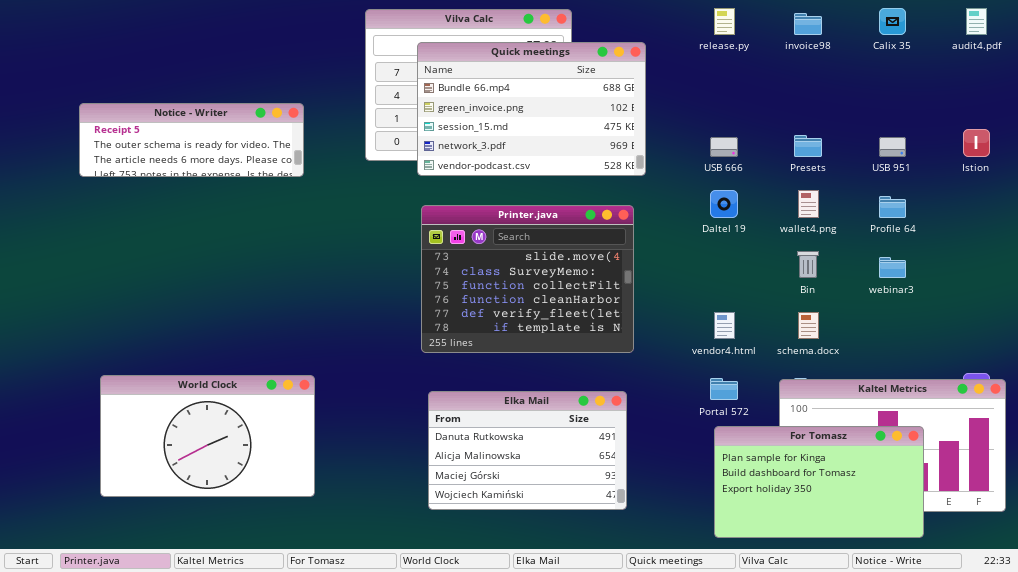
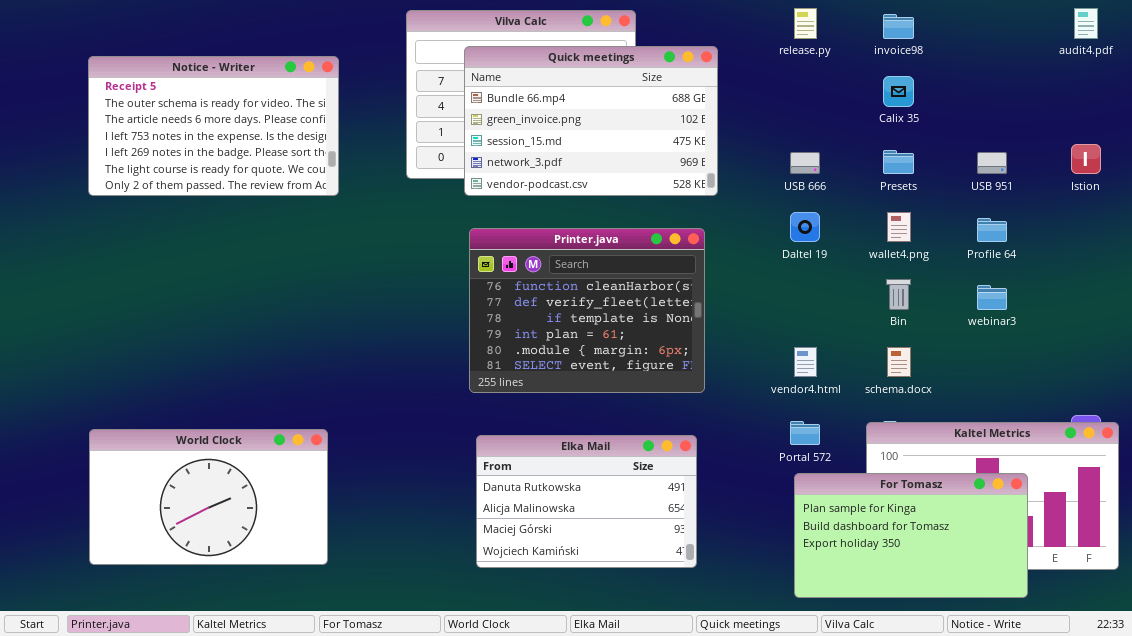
Calix 35: [879,8,906,35] -> [883,76,914,107], moved
Notice - Writer: [79,103,304,177] -> [88,56,339,196], resized
Printer.java: [421,205,634,353] -> [469,228,705,393], scrolled down 3 rows
World Clock: [100,375,315,497] -> [89,429,328,565], moved

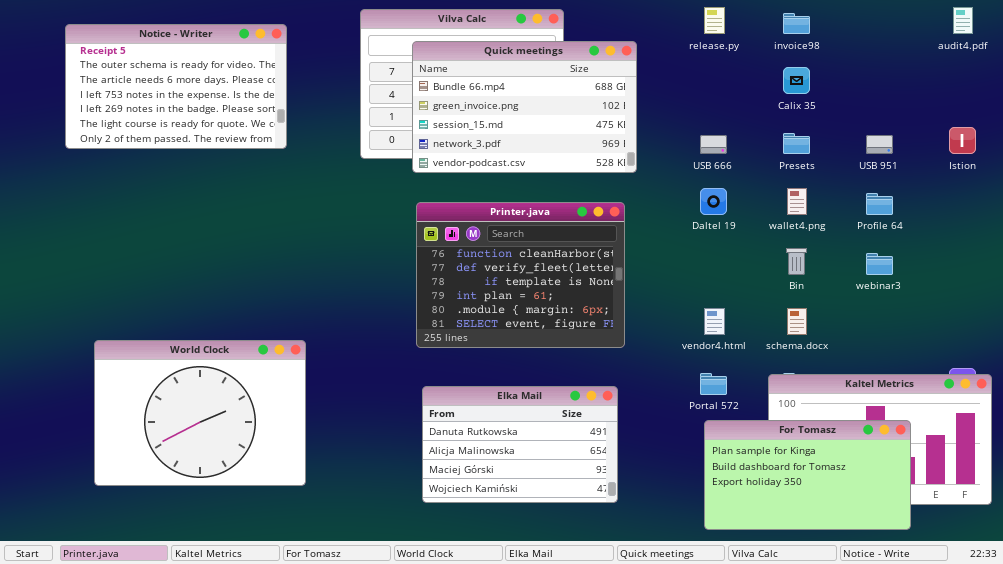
Notice - Writer: [88,56,339,196] -> [65,24,287,149], moved
World Clock: [89,429,328,565] -> [94,340,306,486], moved, resized

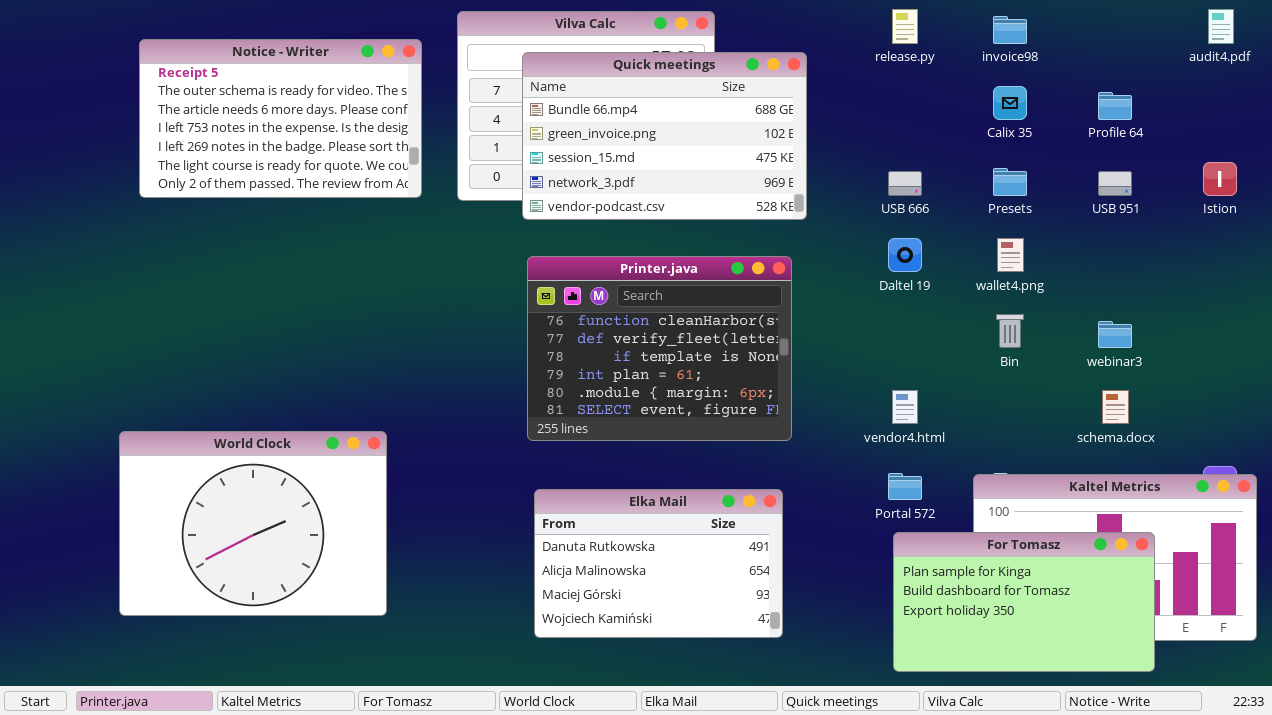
Notice - Writer: [65,24,287,149] -> [139,39,422,198], moved
Profile 64: [866,193,893,215] -> [1098,92,1132,120], moved
schema.docx: [787,308,807,335] -> [1102,390,1129,424], moved

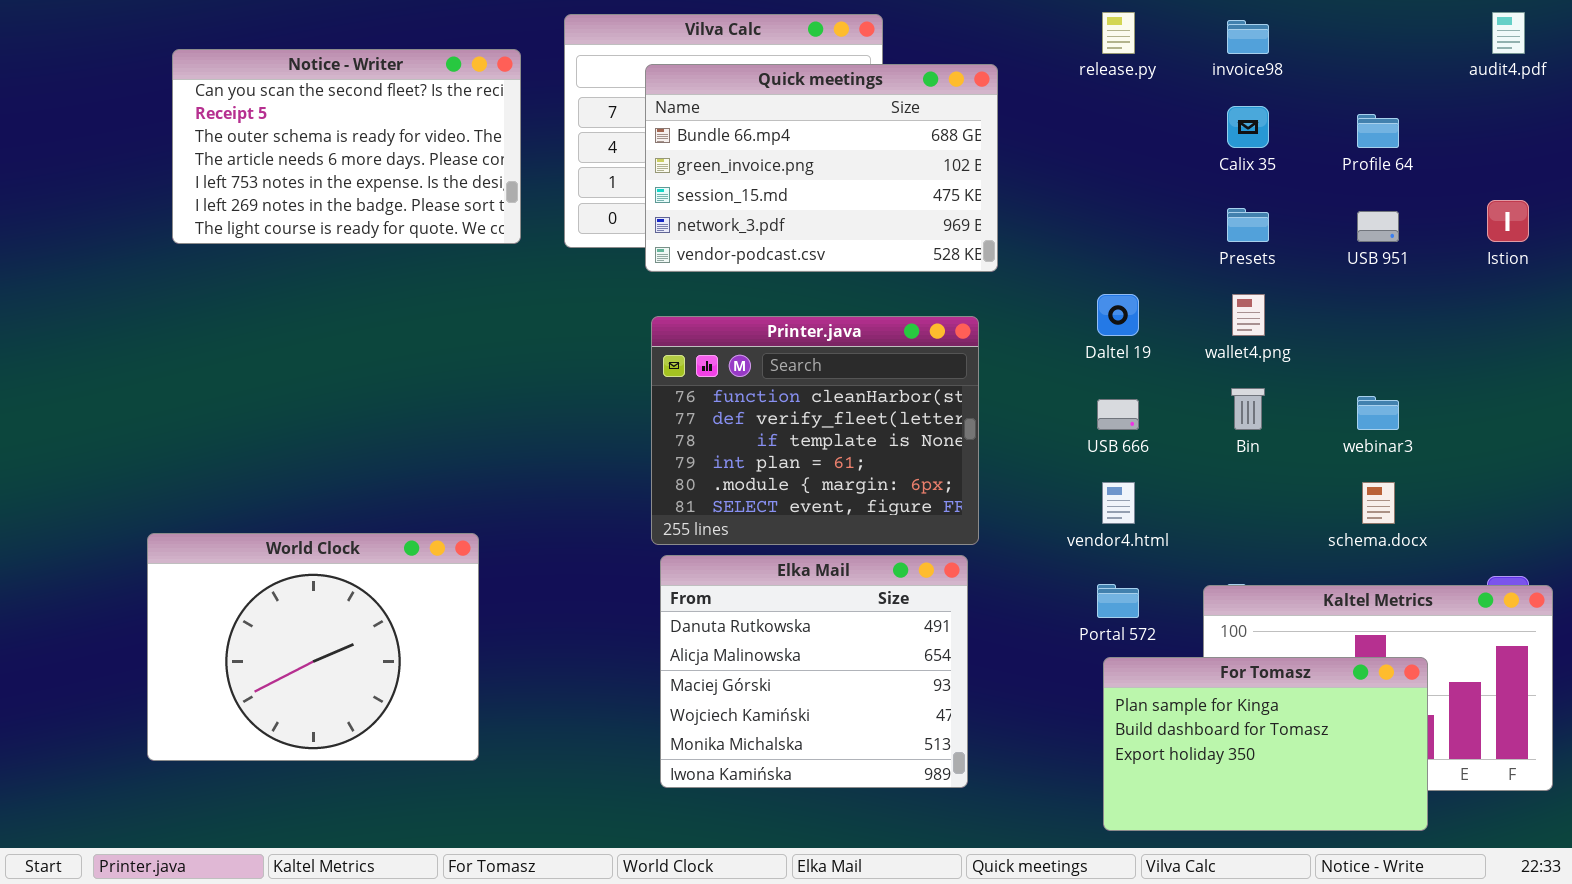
Notice - Writer: [139,39,422,198] -> [172,49,521,244], scrolled up 1 row
USB 666: [888,171,922,196] -> [1097,399,1139,430], moved
Elka Mail: [534,489,783,638] -> [660,555,968,788], resized

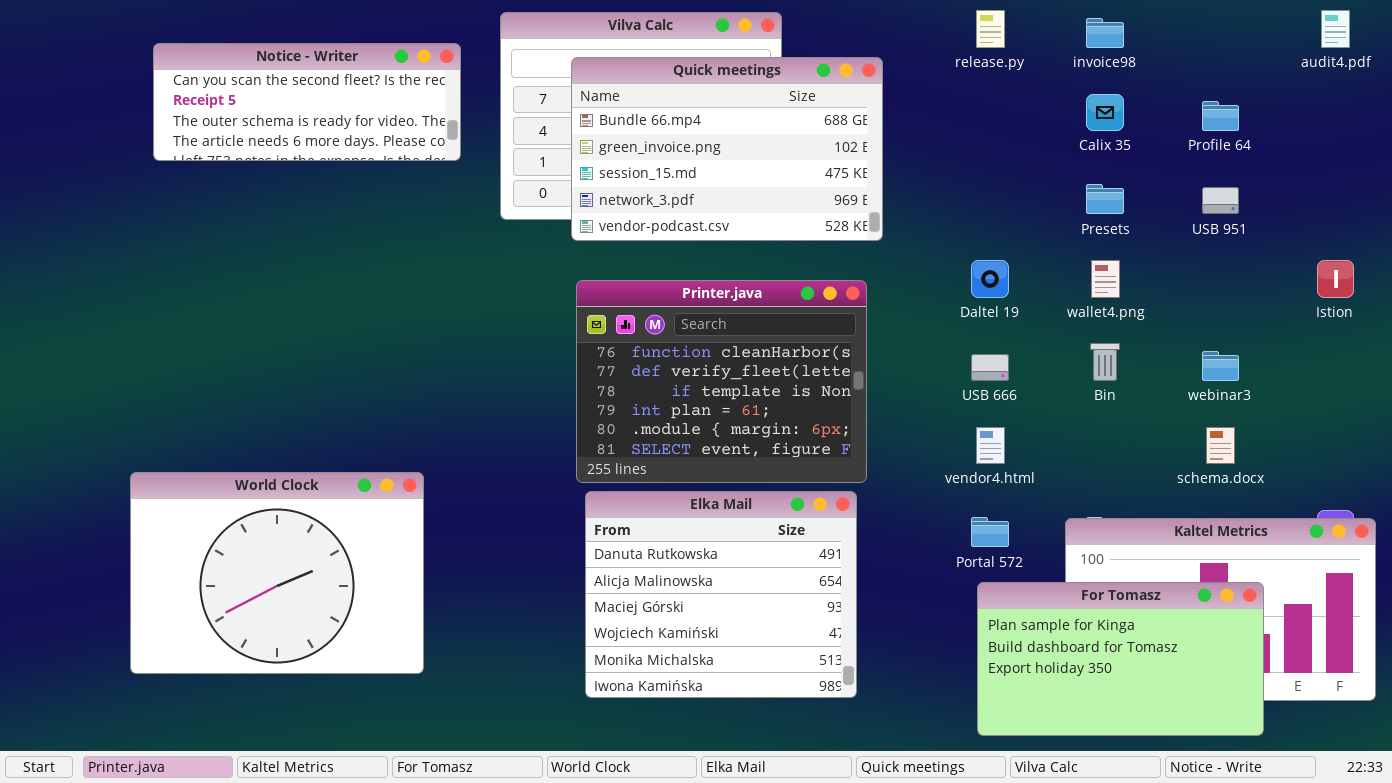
Notice - Writer: [172,49,521,244] -> [153,43,461,161], resized
Istion: [1487,200,1529,242] -> [1317,260,1354,298], moved

